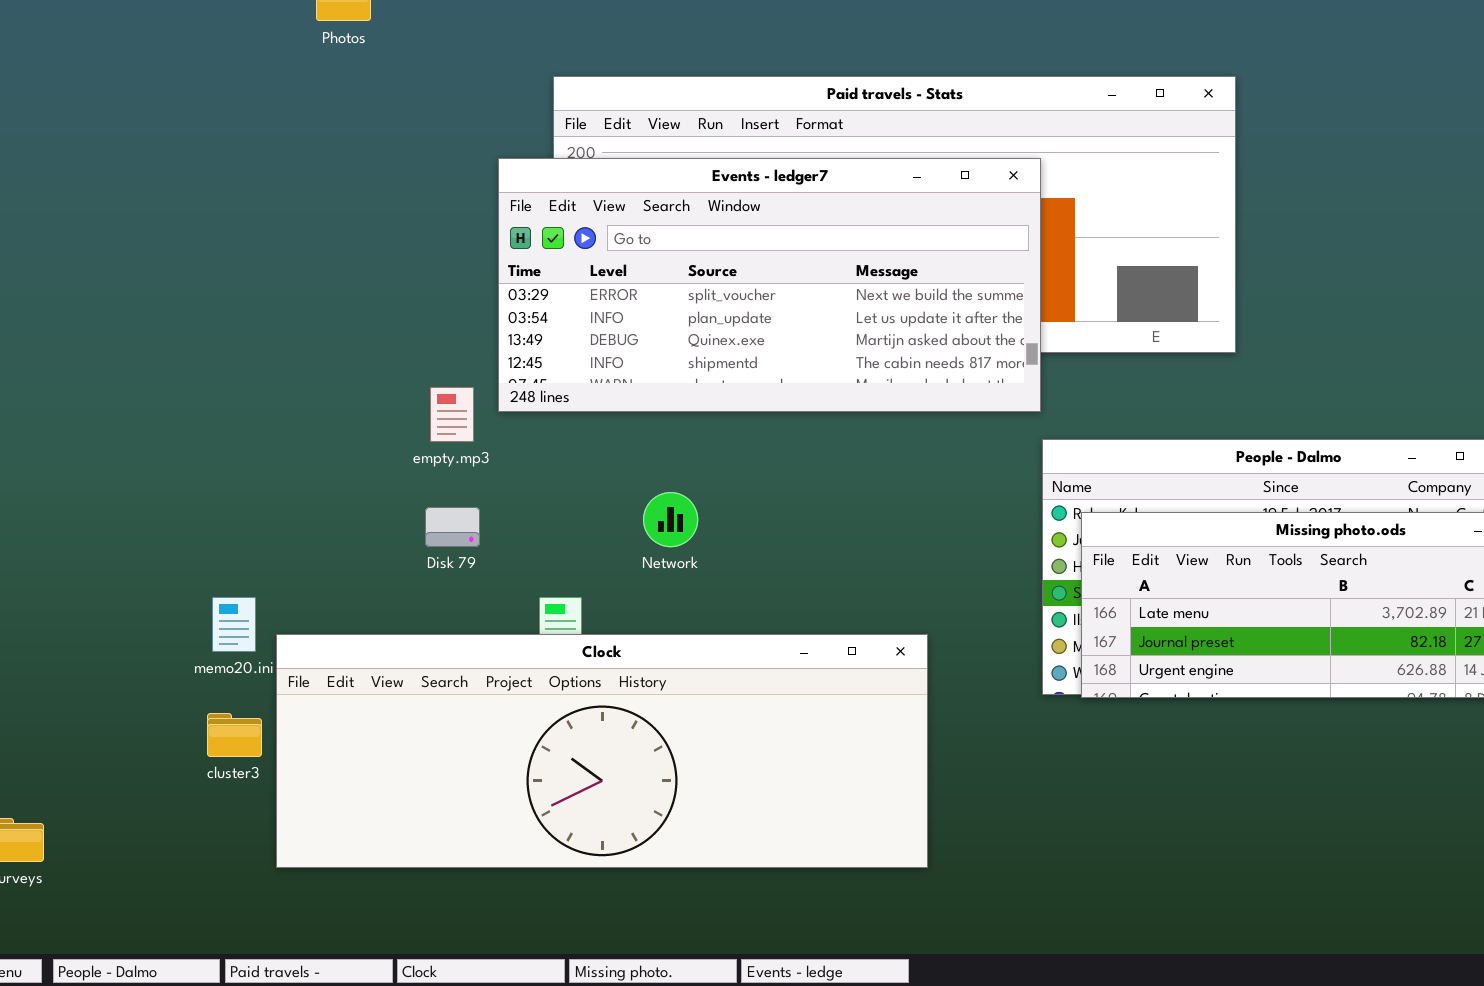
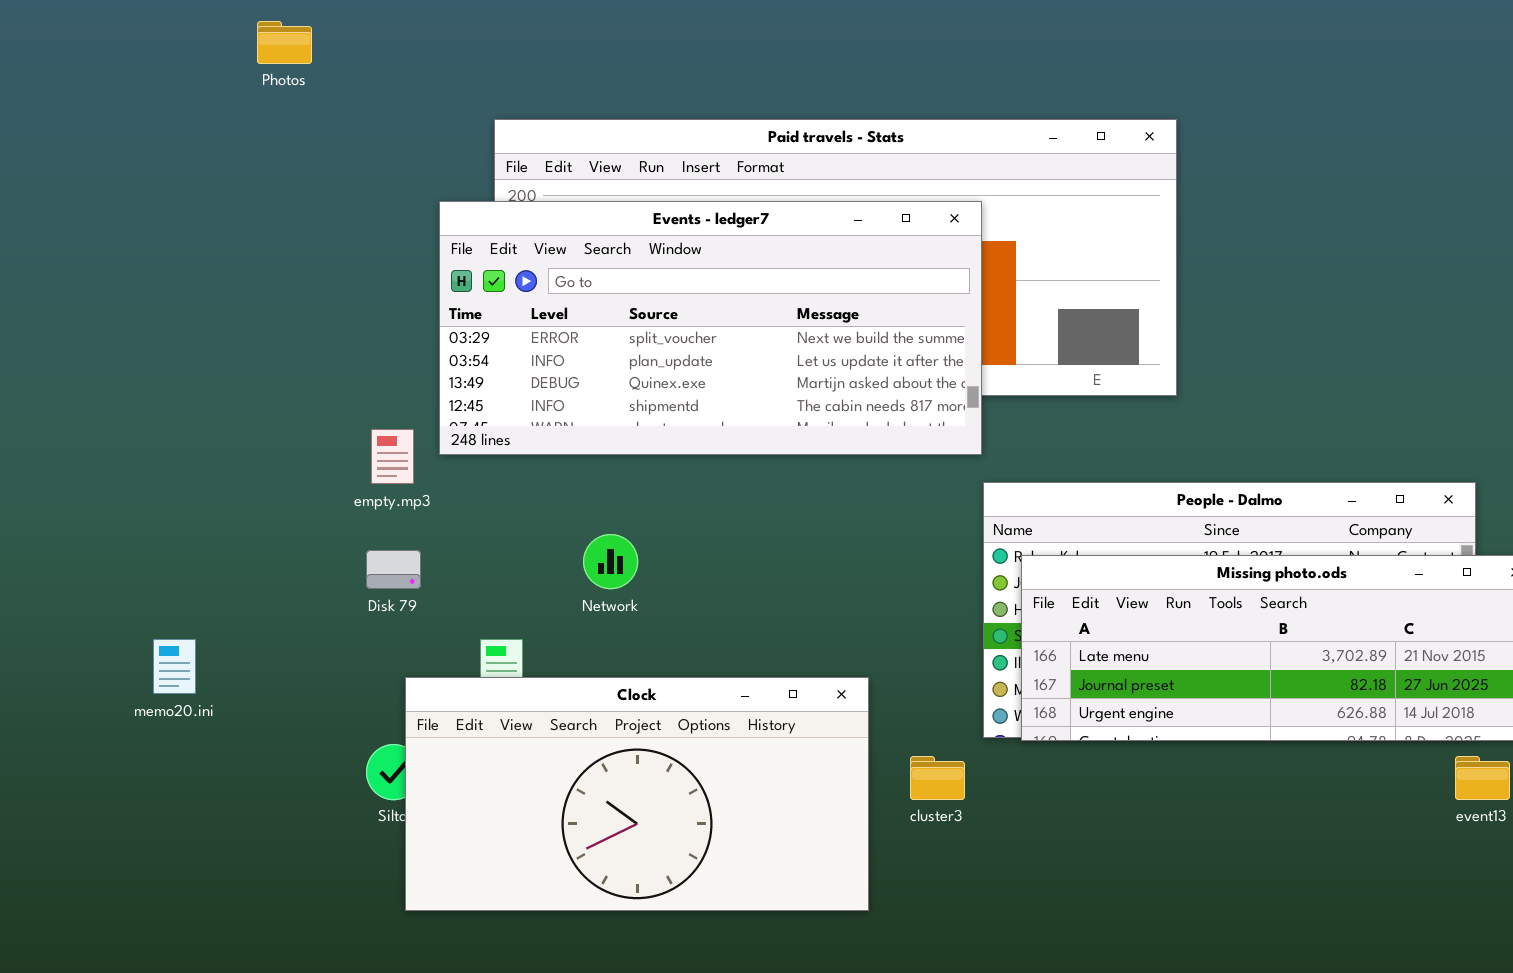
Clock: [276,634,928,868] -> [405,677,869,911], resized
cluster3: [207,713,262,757] -> [910,756,965,800], moved

